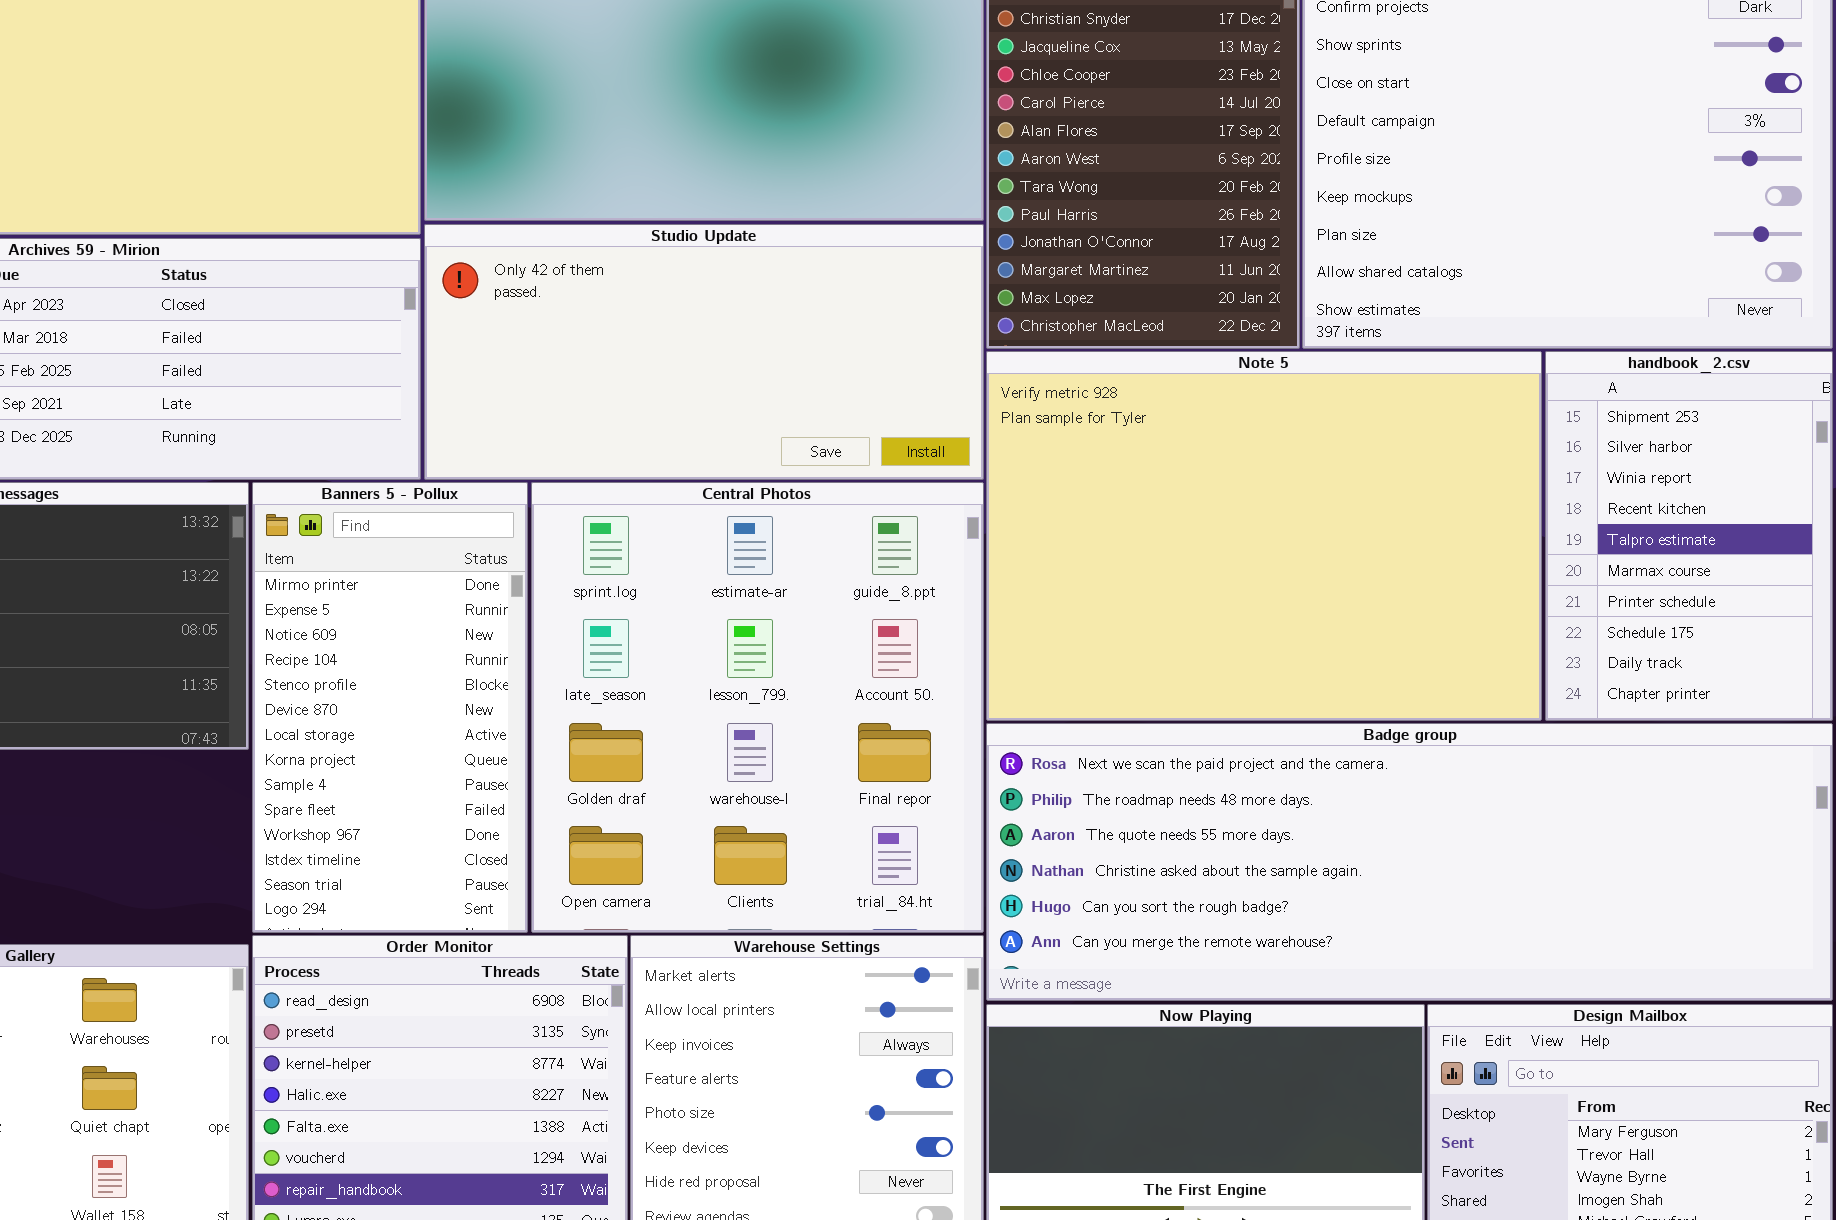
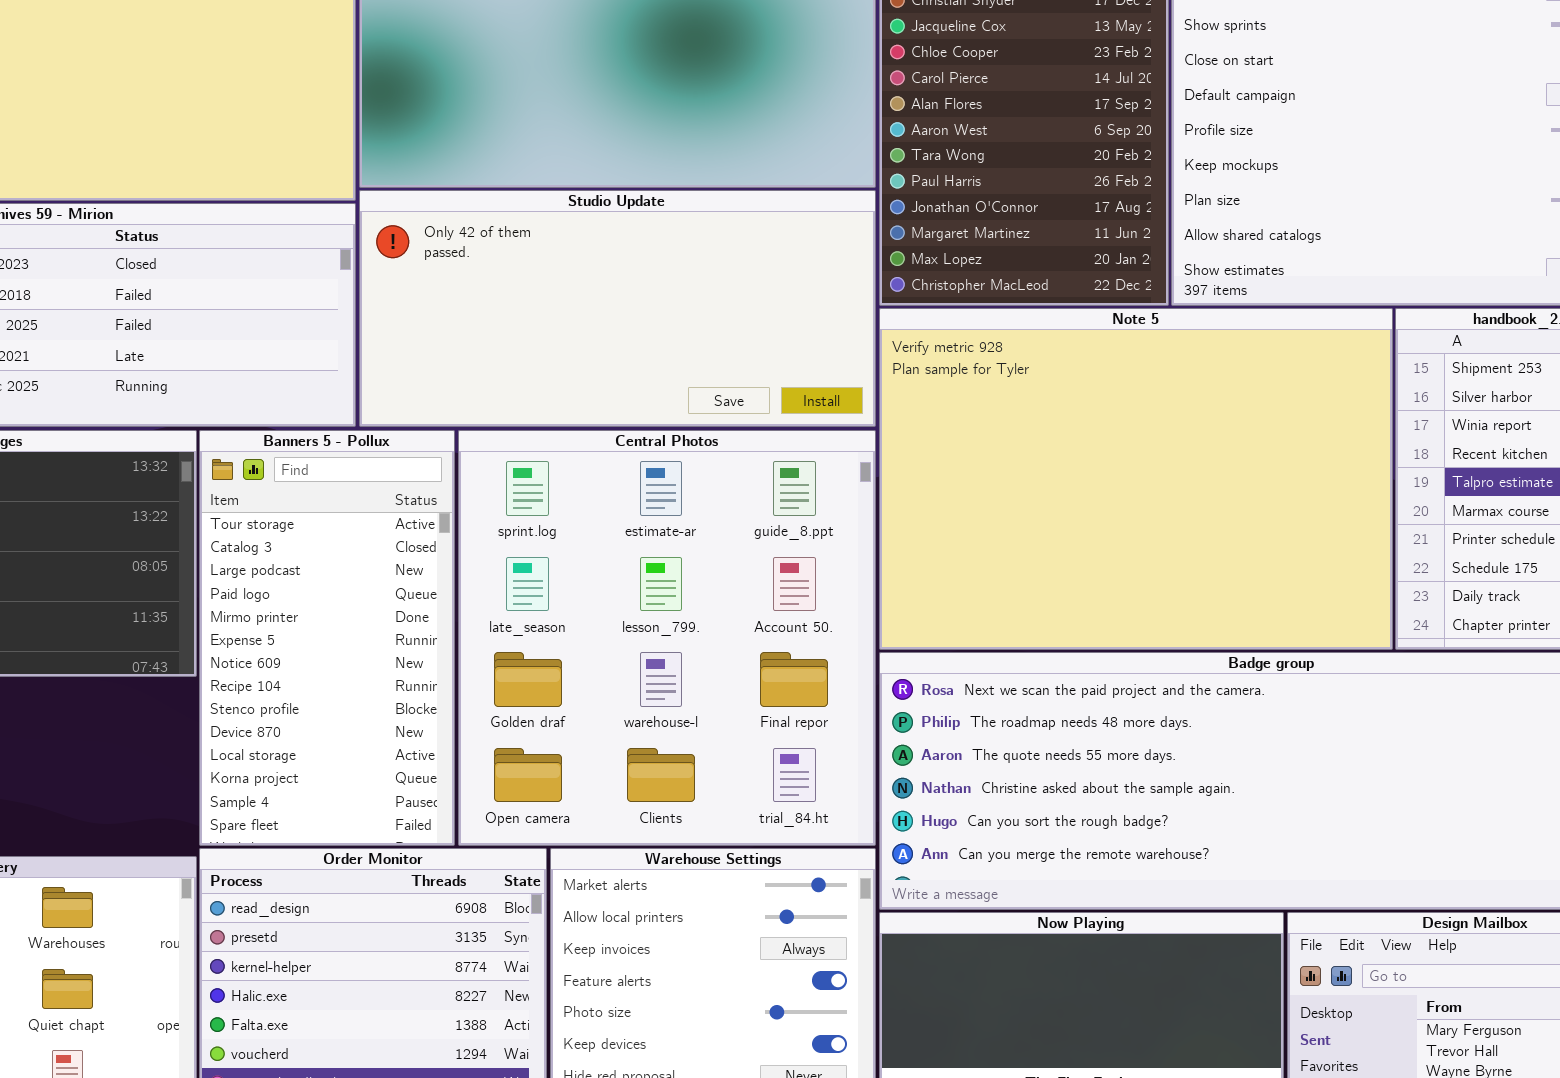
Banners 5 - Pollux: [252,482,528,933] -> [199,430,455,846], scrolled up 4 rows

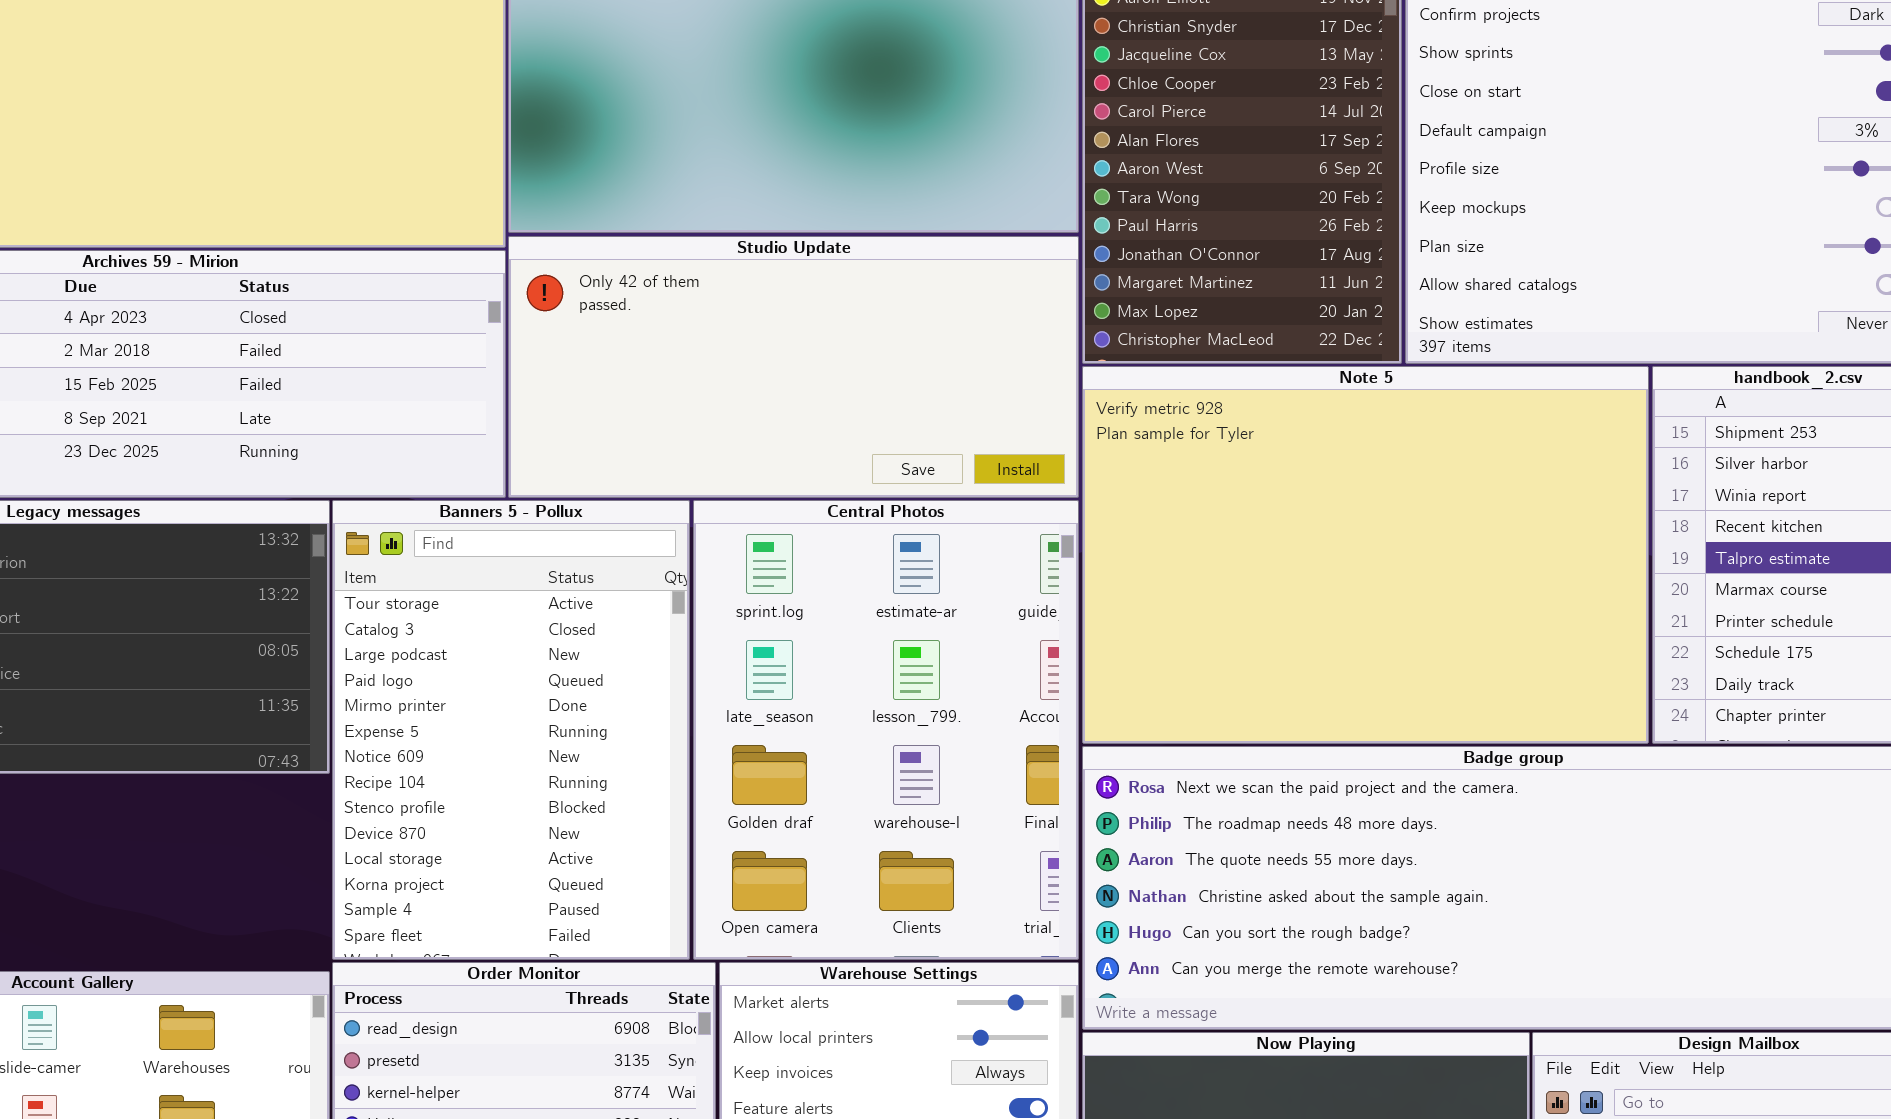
Banners 5 - Pollux: [199,430,455,846] -> [332,500,690,960], resized
Central Photos: [458,430,876,846] -> [693,500,1079,960], resized

